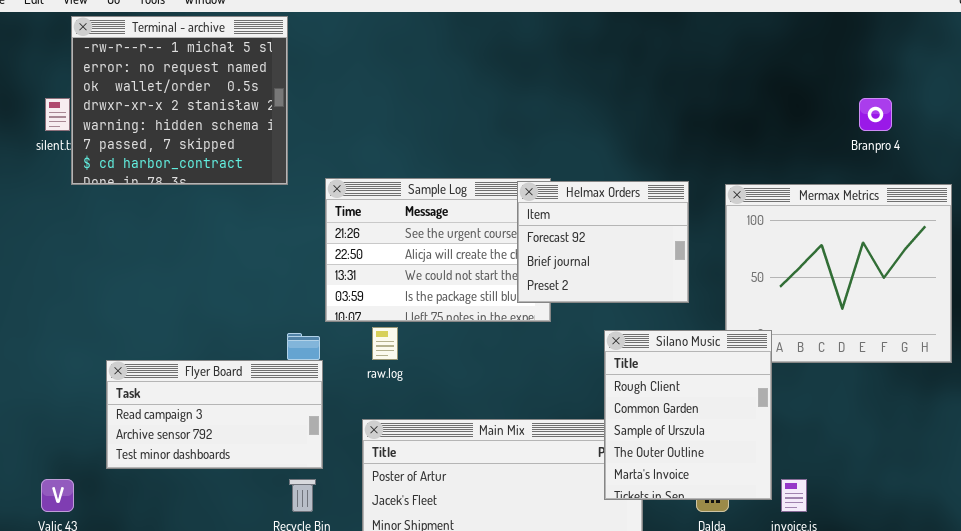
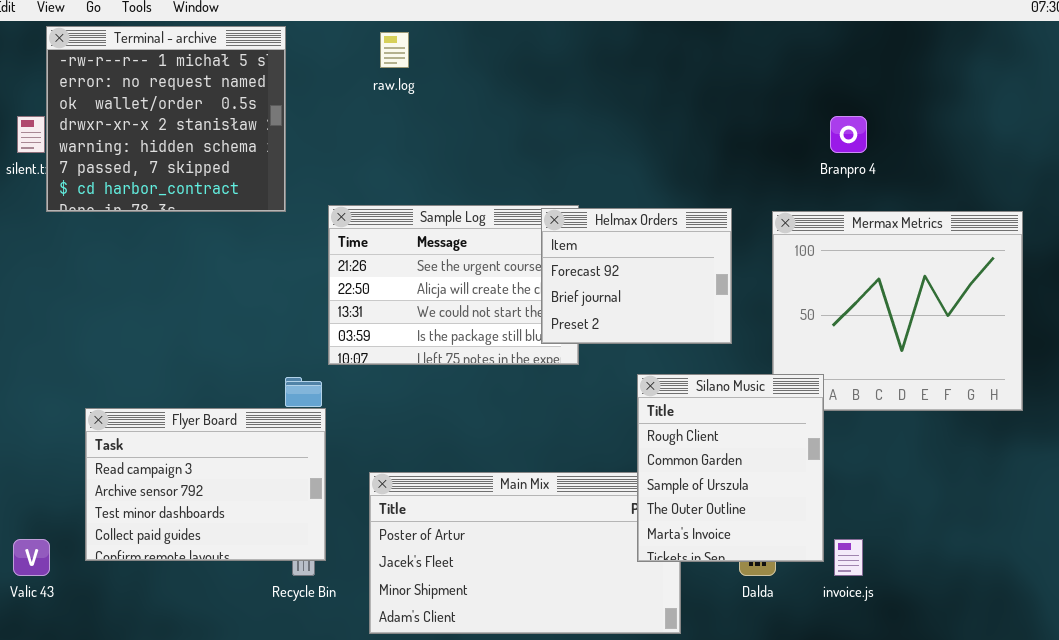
Branpro 4: [859,98,892,131] -> [830,116,867,153], moved
raw.log: [372,327,398,360] -> [380,32,409,68], moved
Flyer Board: [106,360,323,469] -> [85,408,326,561], resized

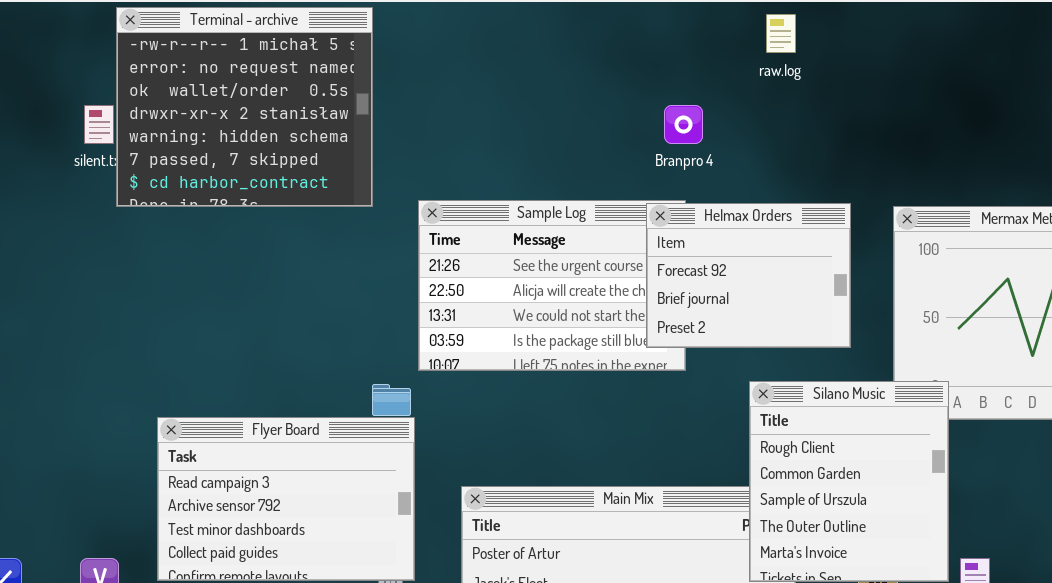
raw.log: [380,32,409,68] -> [766,14,796,53], moved
Branpro 4: [830,116,867,153] -> [664,105,703,144], moved

